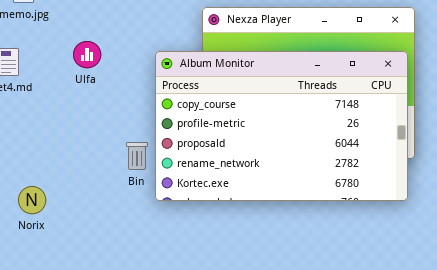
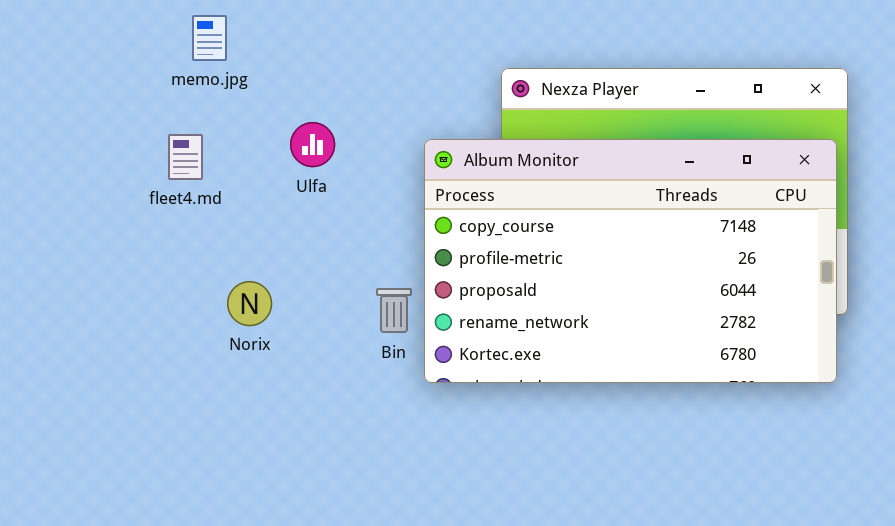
Norix: [18,186,46,214] -> [227,281,272,326], moved

